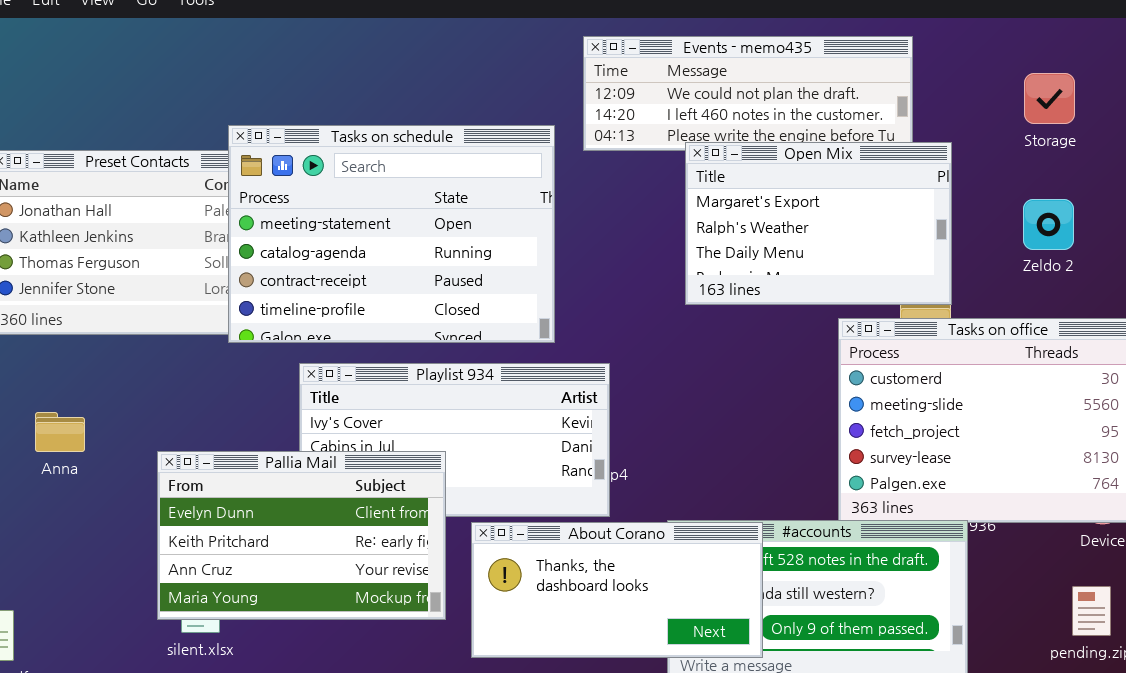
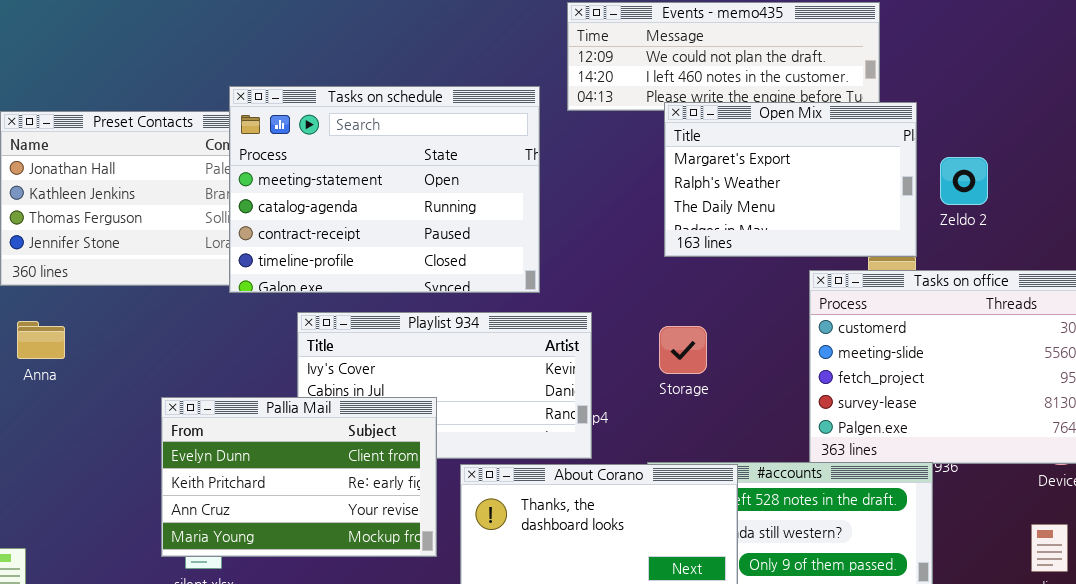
Storage: [1024,73,1075,124] -> [659,326,707,374], moved
Zeldo 2: [1023,199,1074,250] -> [940,157,988,205], moved
Anna: [35,412,85,452] -> [17,321,65,359], moved

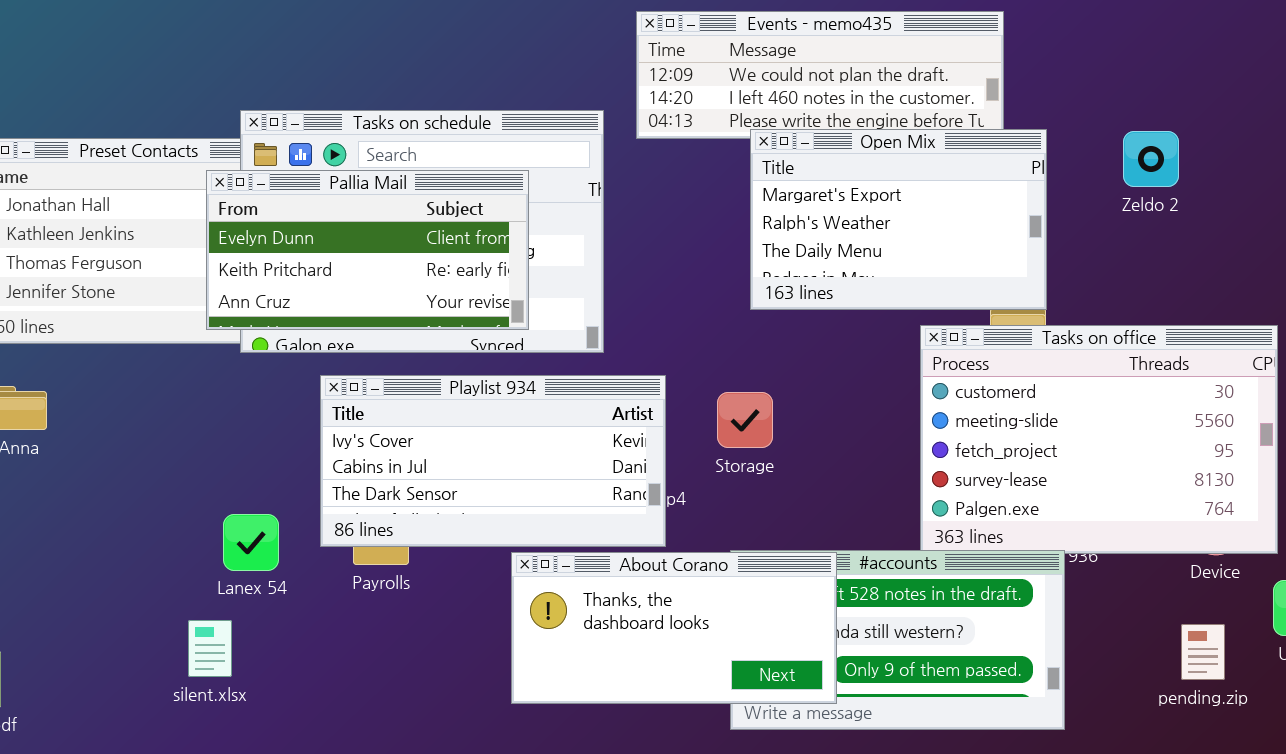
Zeldo 2: [940,157,988,205] -> [1123,131,1179,187], moved
Storage: [659,326,707,374] -> [717,392,773,448], moved
Pallia Mail: [161,397,437,557] -> [206,170,529,330], moved, resized

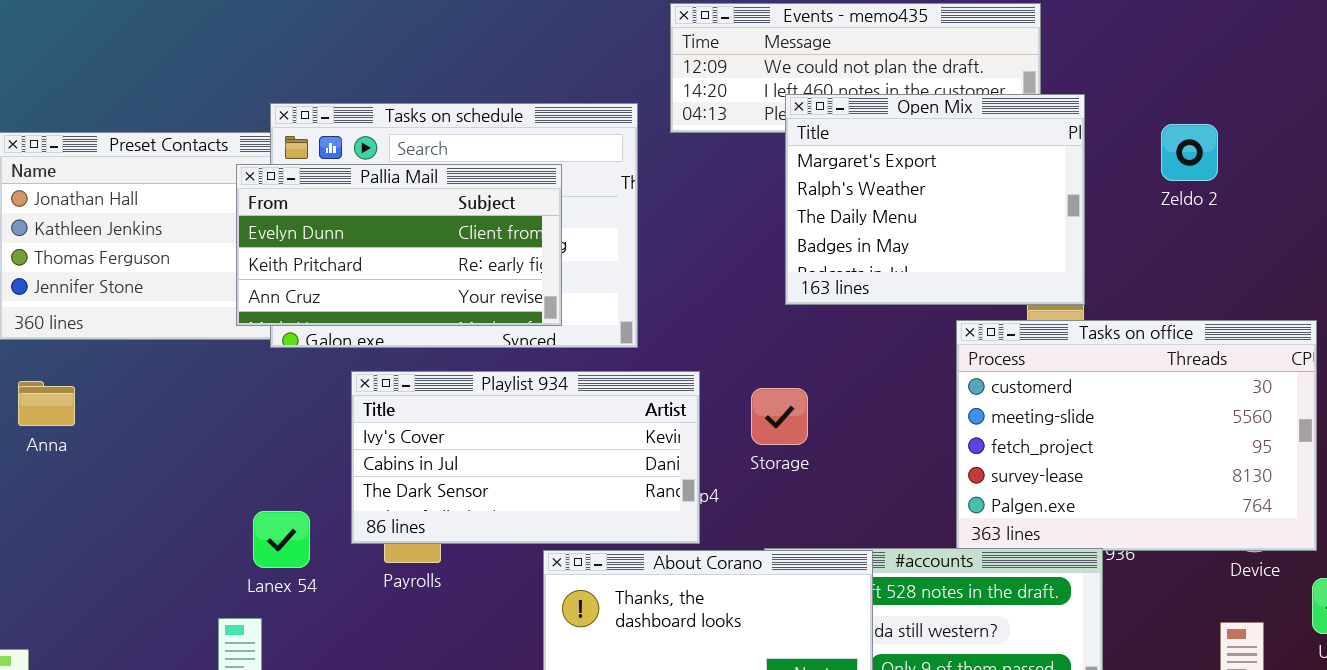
Open Mix: [750,129,1047,310] -> [785,94,1085,305], resized

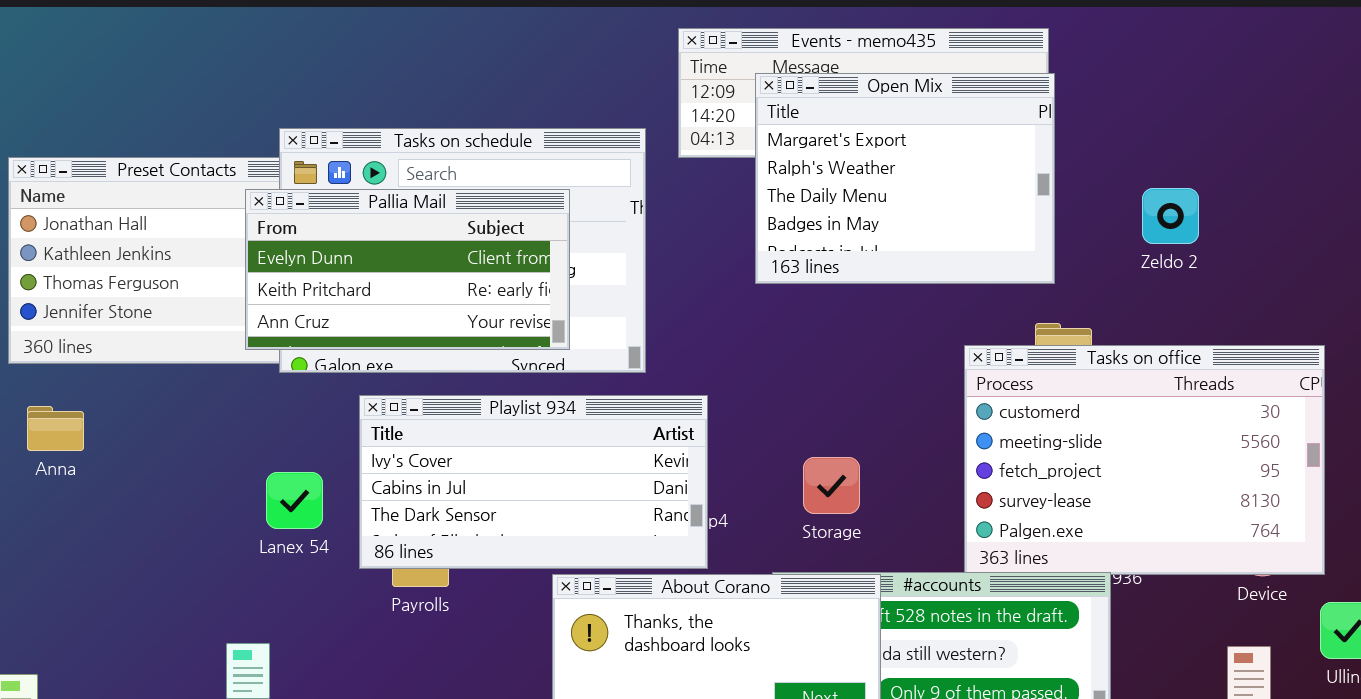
Open Mix: [785,94,1085,305] -> [755,73,1055,284], moved
Zeldo 2: [1161,124,1218,181] -> [1142,188,1199,244], moved
Storage: [751,388,808,445] -> [803,457,860,514], moved
Lanex 54: [253,511,310,568] -> [266,472,323,529], moved

